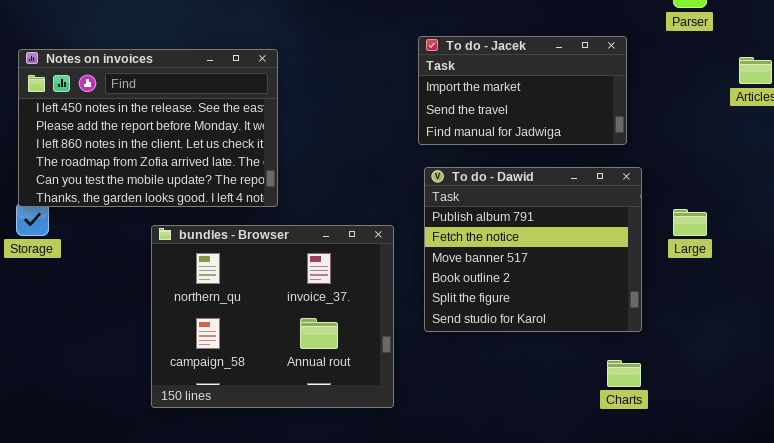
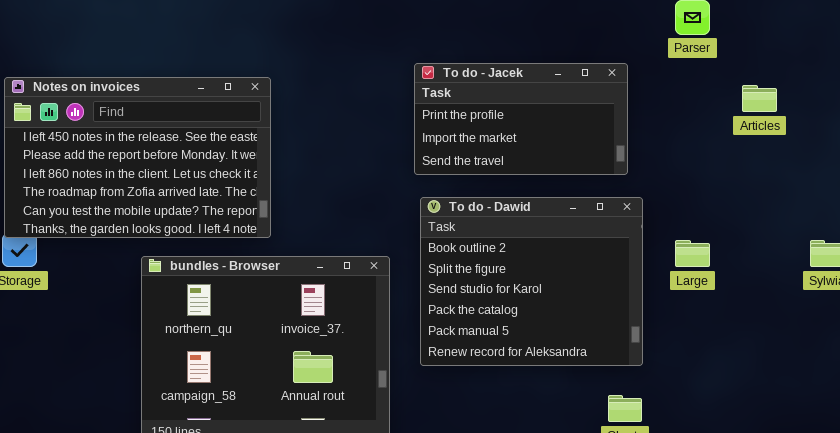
To do - Jacek: [418,36,627,145] -> [414,63,628,175], scrolled up 1 row
To do - Dawid: [424,167,642,332] -> [420,197,643,366], scrolled down 3 rows

